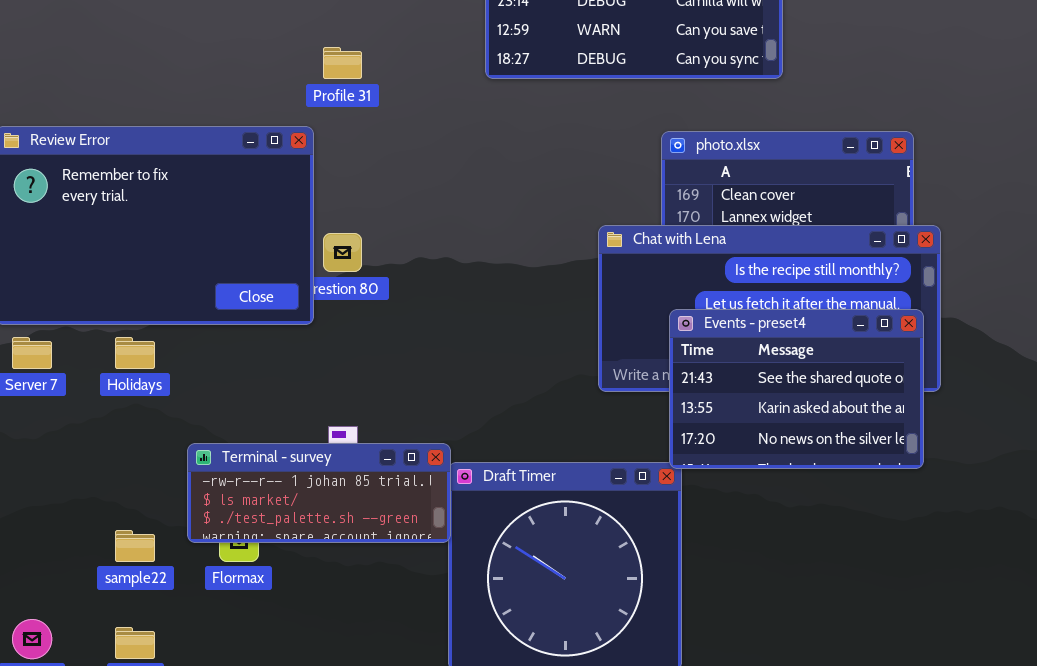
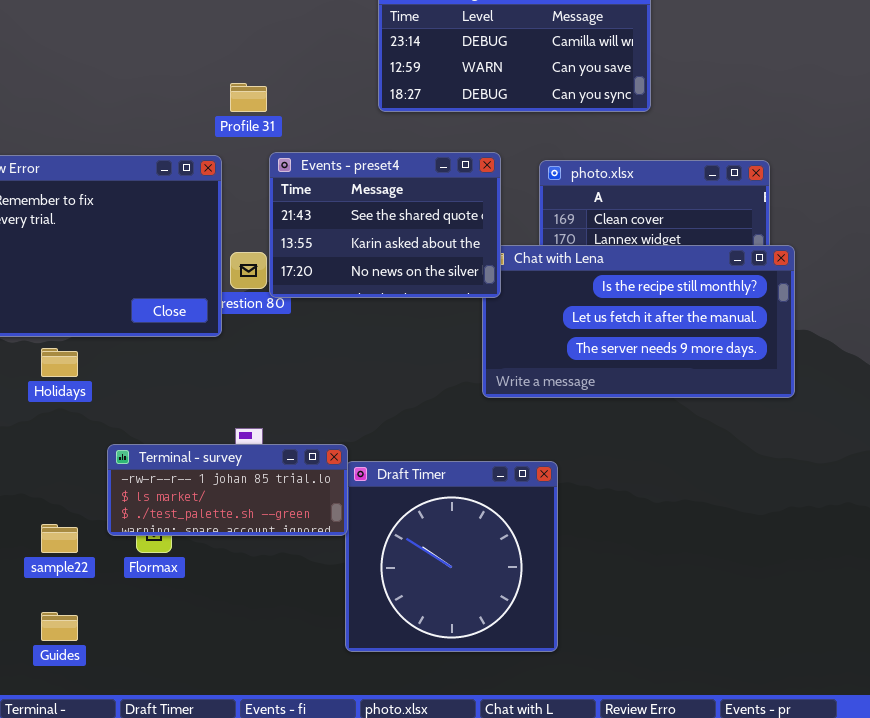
Events - preset4: [669,309,924,469] -> [269,152,501,298], moved

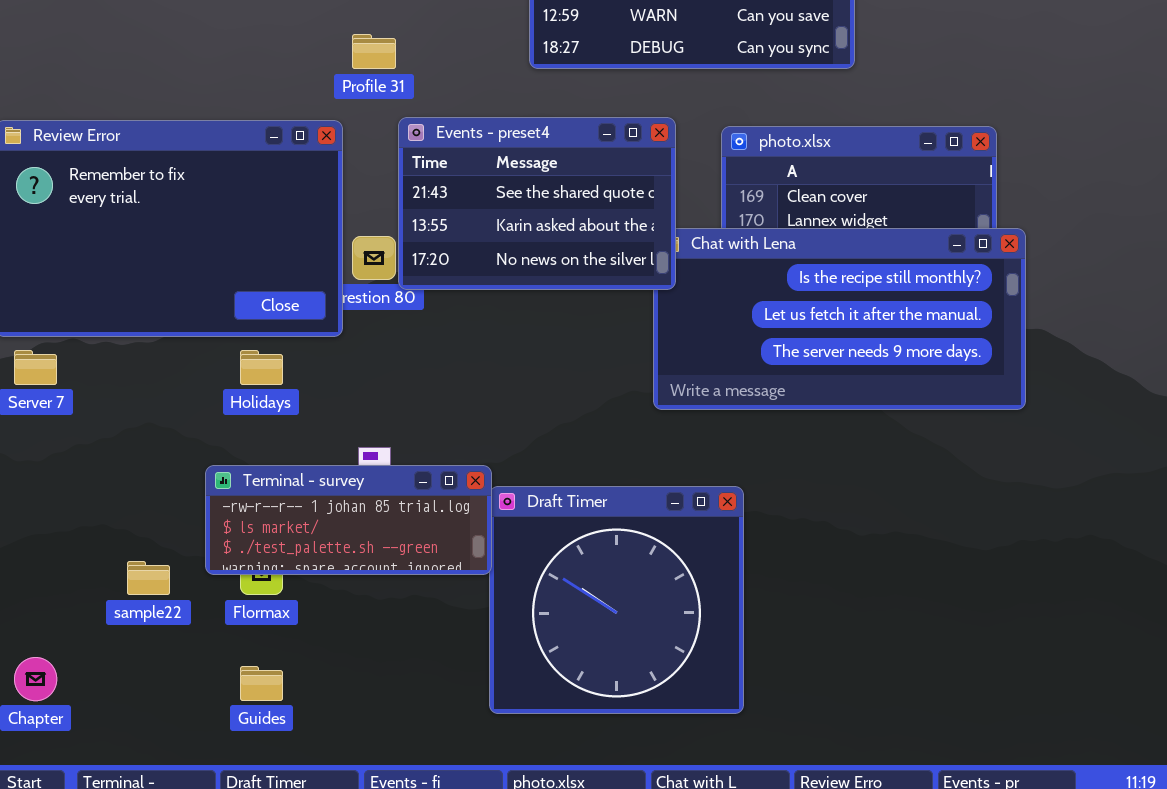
Holidays: [41,348,78,377] -> [240,350,283,385], moved
Guides: [41,612,78,641] -> [240,666,283,701], moved

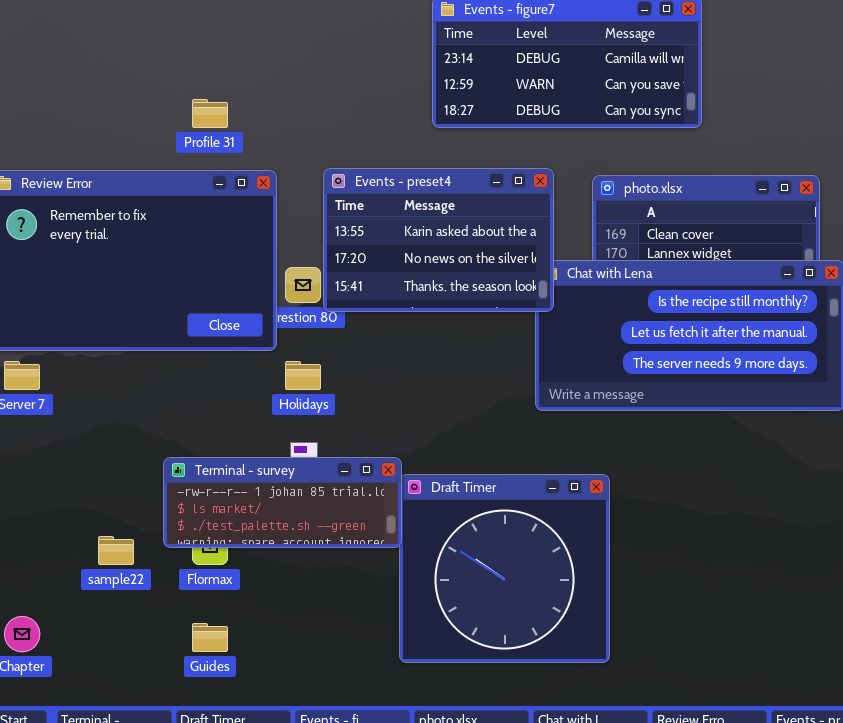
Profile 31: [352,34,396,69] -> [192,99,228,128], moved
Events - preset4: [398,117,676,290] -> [323,168,554,312], scrolled down 1 row
Holidays: [240,350,283,385] -> [285,361,321,390], moved

